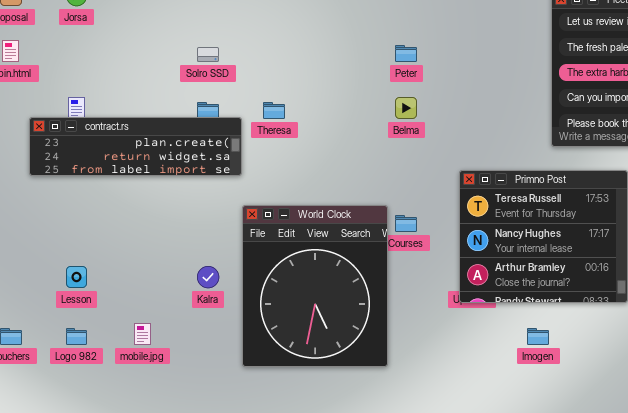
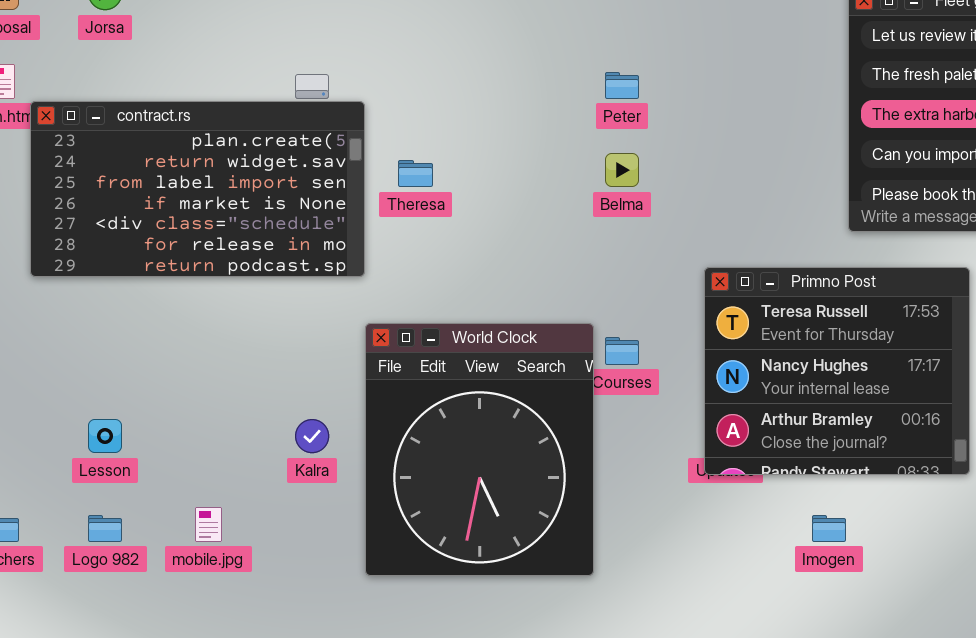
contract.rs: [29,117,242,176] -> [30,101,365,277], resized

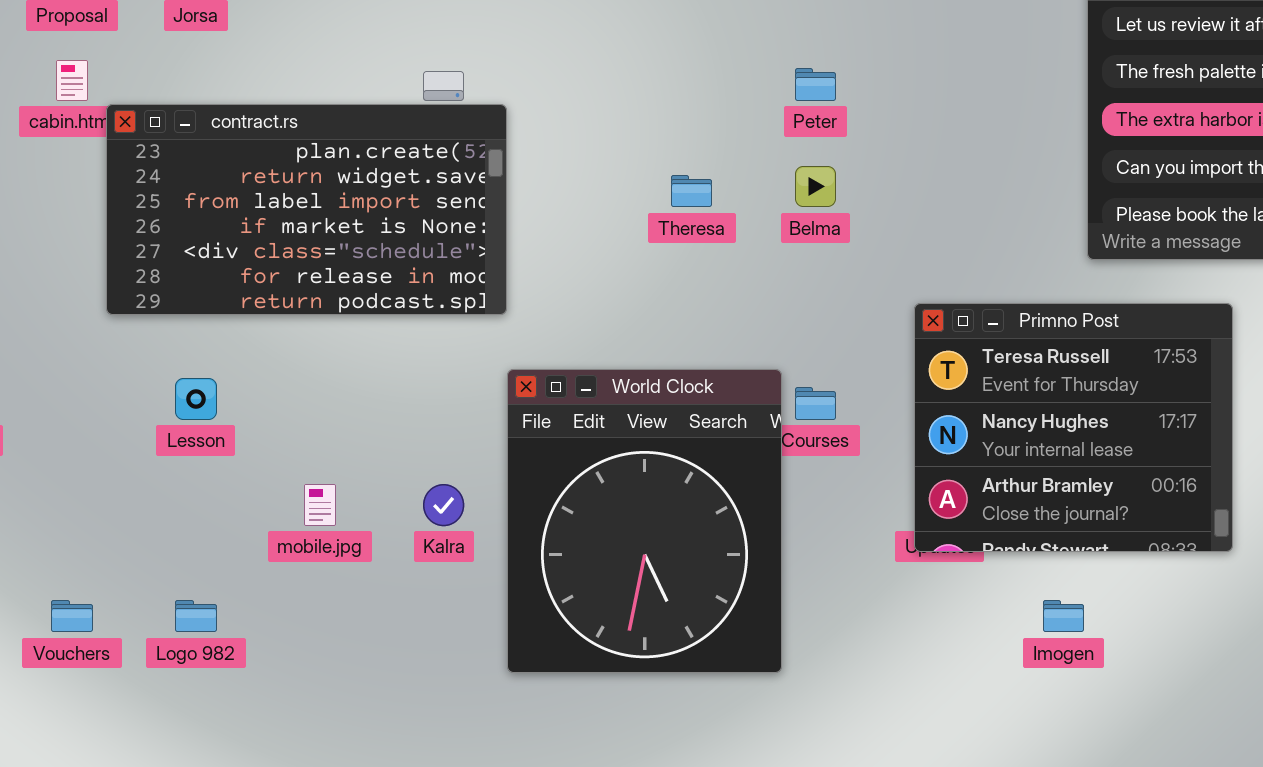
Theresa: [398,160,433,187] -> [671,175,712,207], moved
Lesson: [88,419,122,453] -> [175,378,217,420], moved
mobile.jpg: [195,507,222,542] -> [304,484,336,526], moved

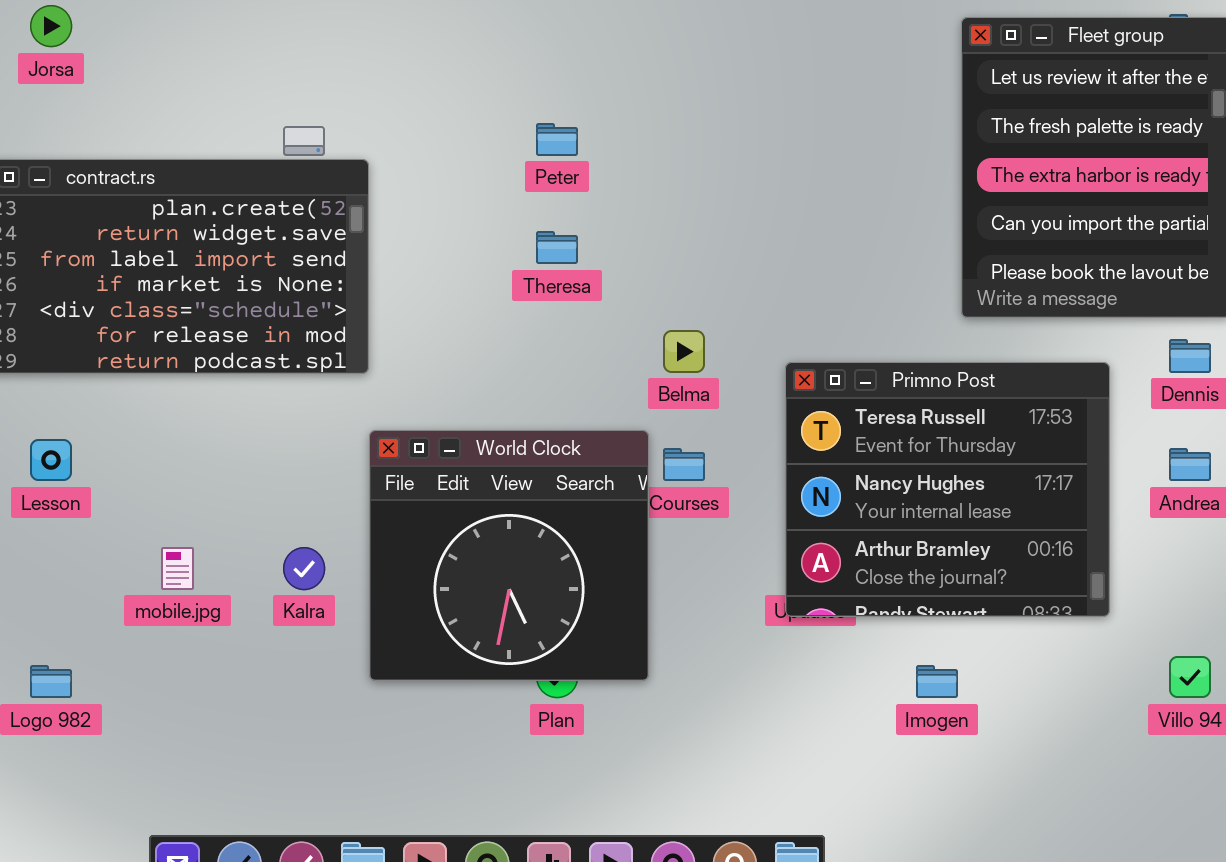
Peter: [795,68,836,101] -> [536,123,578,156], moved
Belma: [795,166,836,207] -> [663,330,705,373], moved
World Clock: [507,369,782,673] -> [369,430,649,681], resized

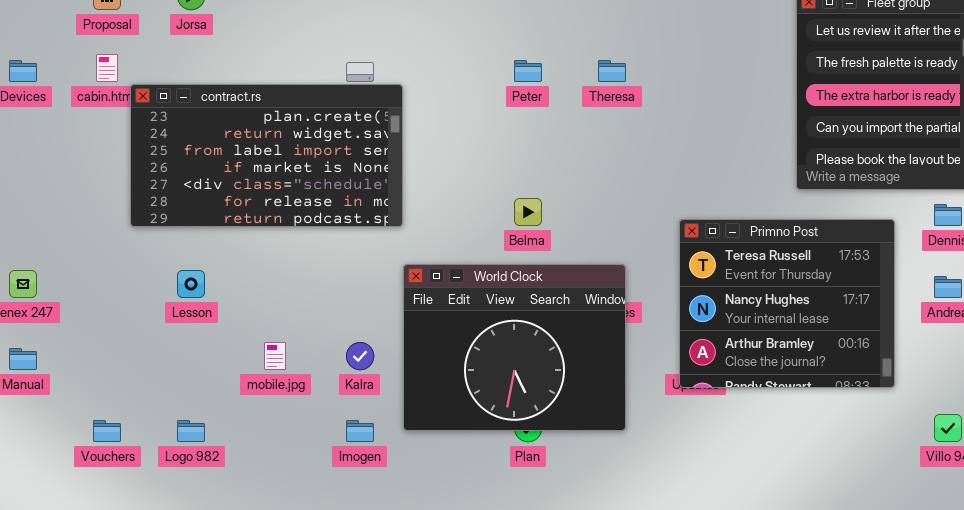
Theresa: [536,231,578,264] -> [598,60,626,82], moved
Belma: [663,330,705,373] -> [514,198,542,226], moved
World Clock: [369,430,649,681] -> [403,264,626,431], resized
Imogen: [916,665,958,698] -> [346,420,374,442], moved

